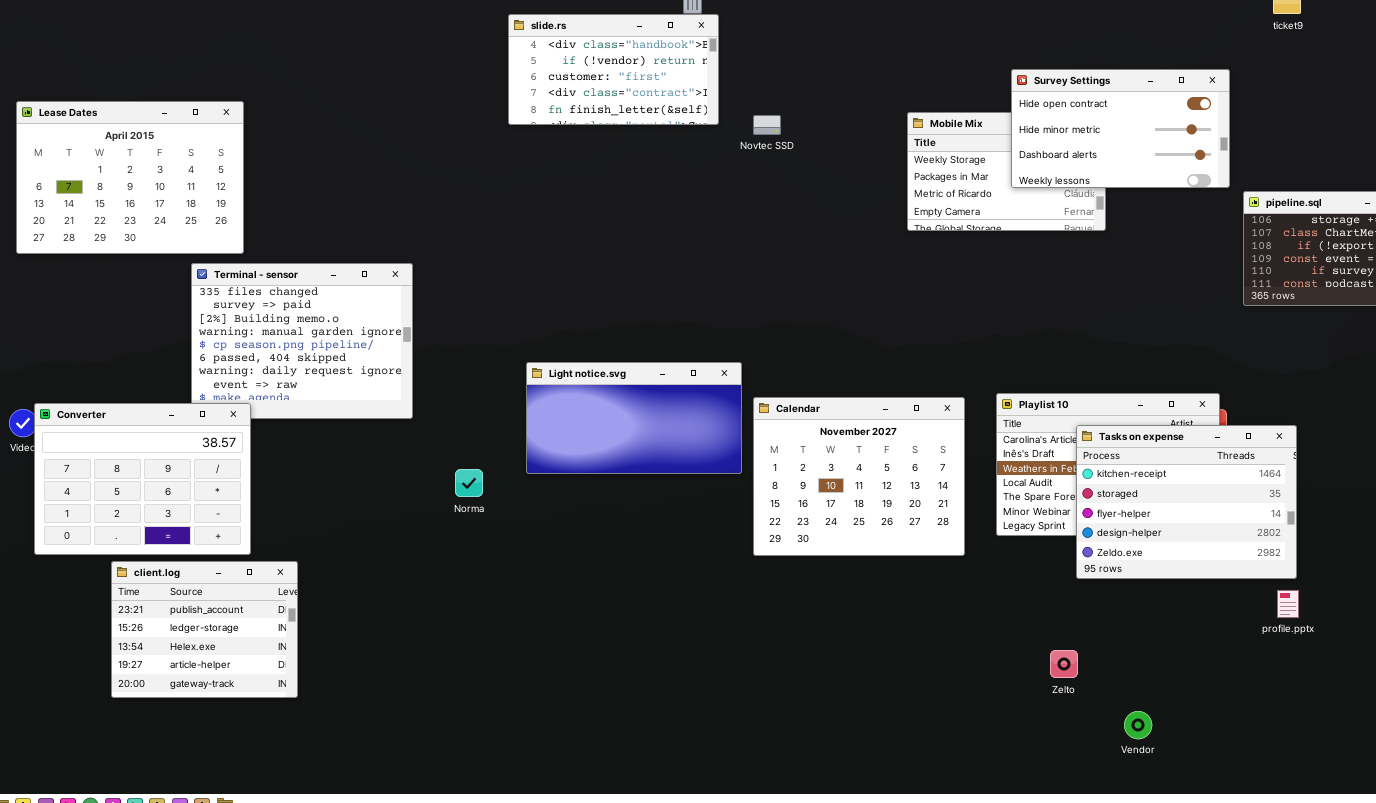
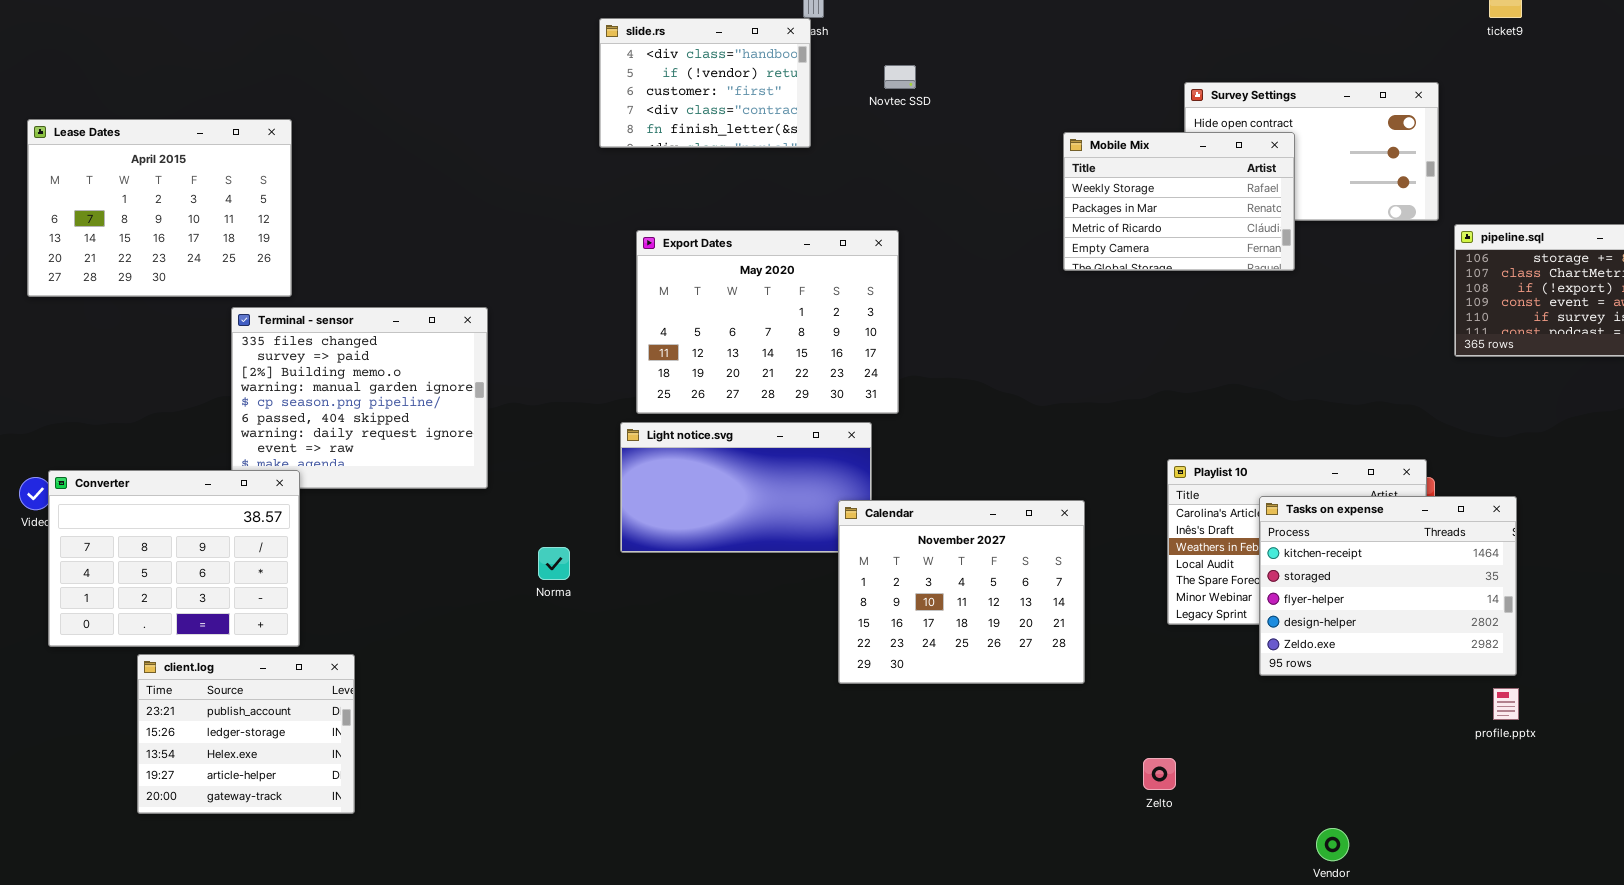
slide.rs: [508,14,719,125] -> [599,18,811,148], resized
Mobile Mix: [907,112,1106,231] -> [1063,132,1295,271], raised
Novtec SSD: [753,115,781,135] -> [884,65,916,89], moved
Export Dates: none -> [636,230,899,414], opened
Calendar: [753,397,965,556] -> [838,500,1085,684], moved
Zelto: [1050,650,1078,678] -> [1143,758,1176,790], moved

